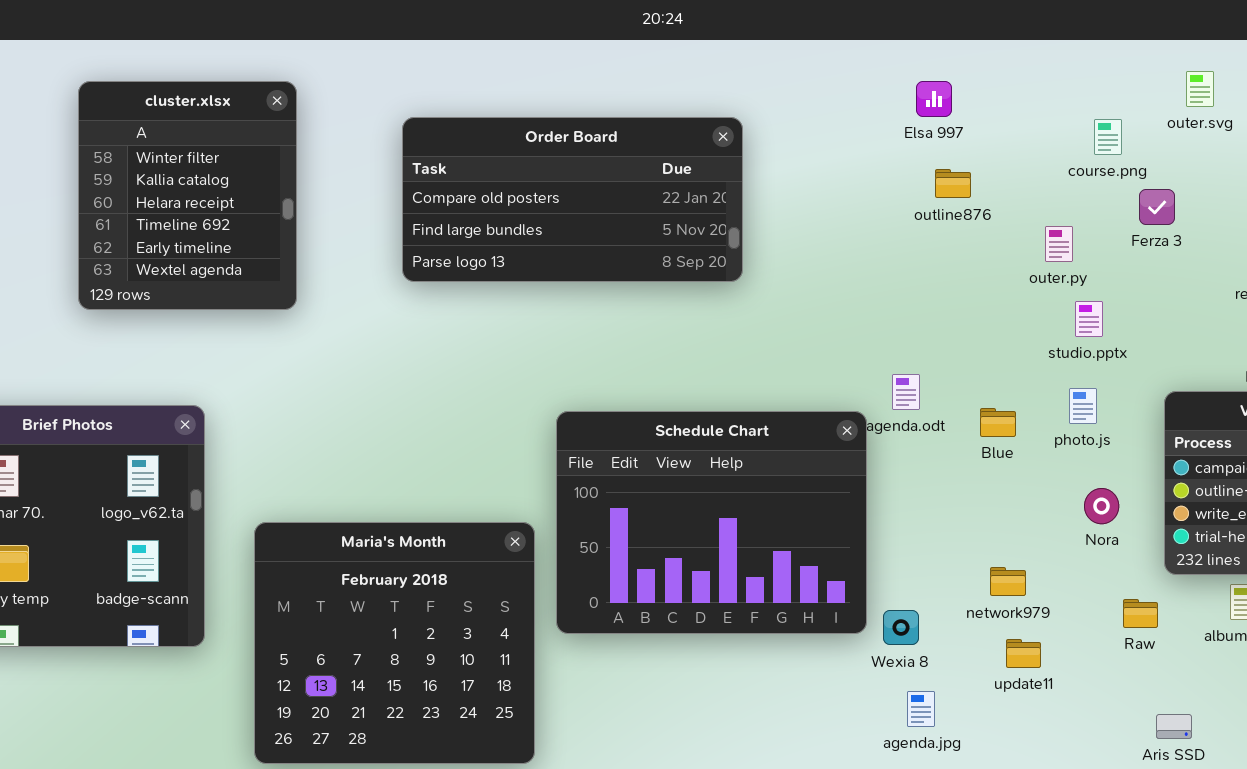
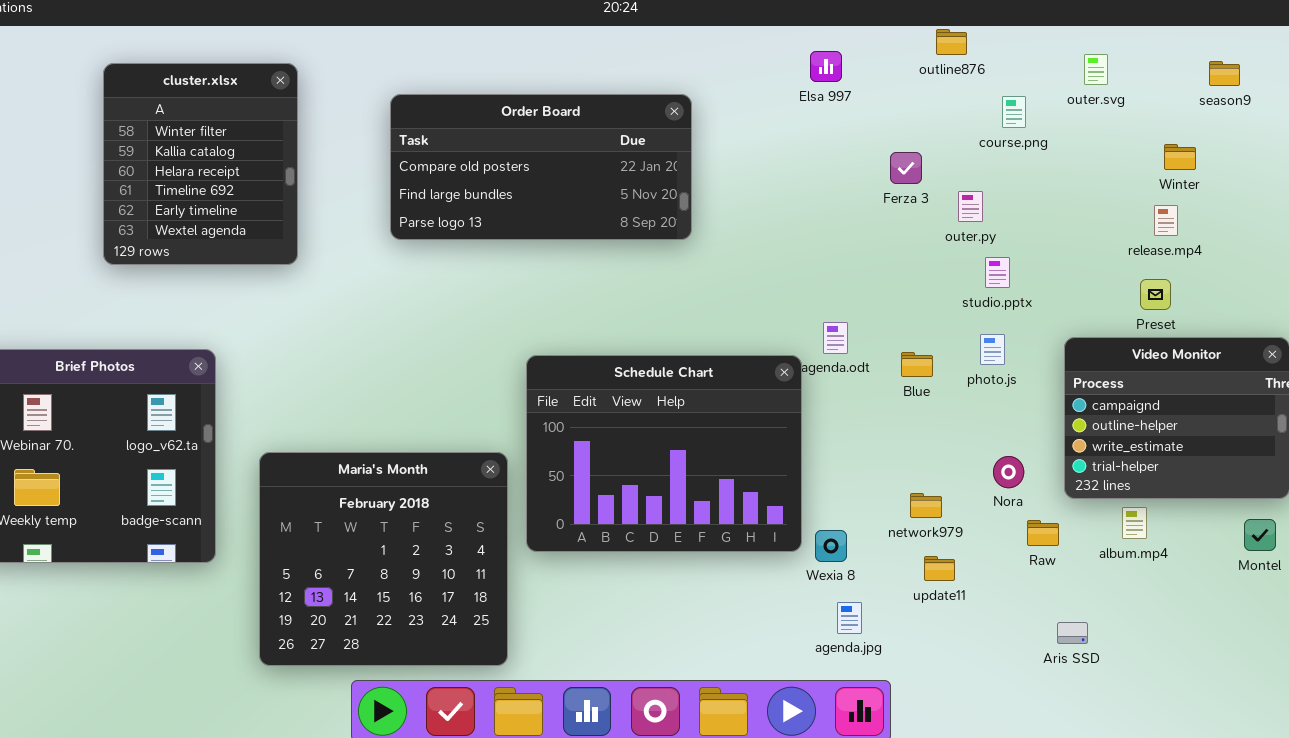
Elsa 997: [916,81,952,117] -> [810,51,842,82], moved
outline876: [935,169,971,198] -> [936,29,967,55], moved
Ferza 3: [1139,189,1175,225] -> [890,152,922,184], moved
Nora: [1084,488,1119,524] -> [993,456,1024,488], moved

